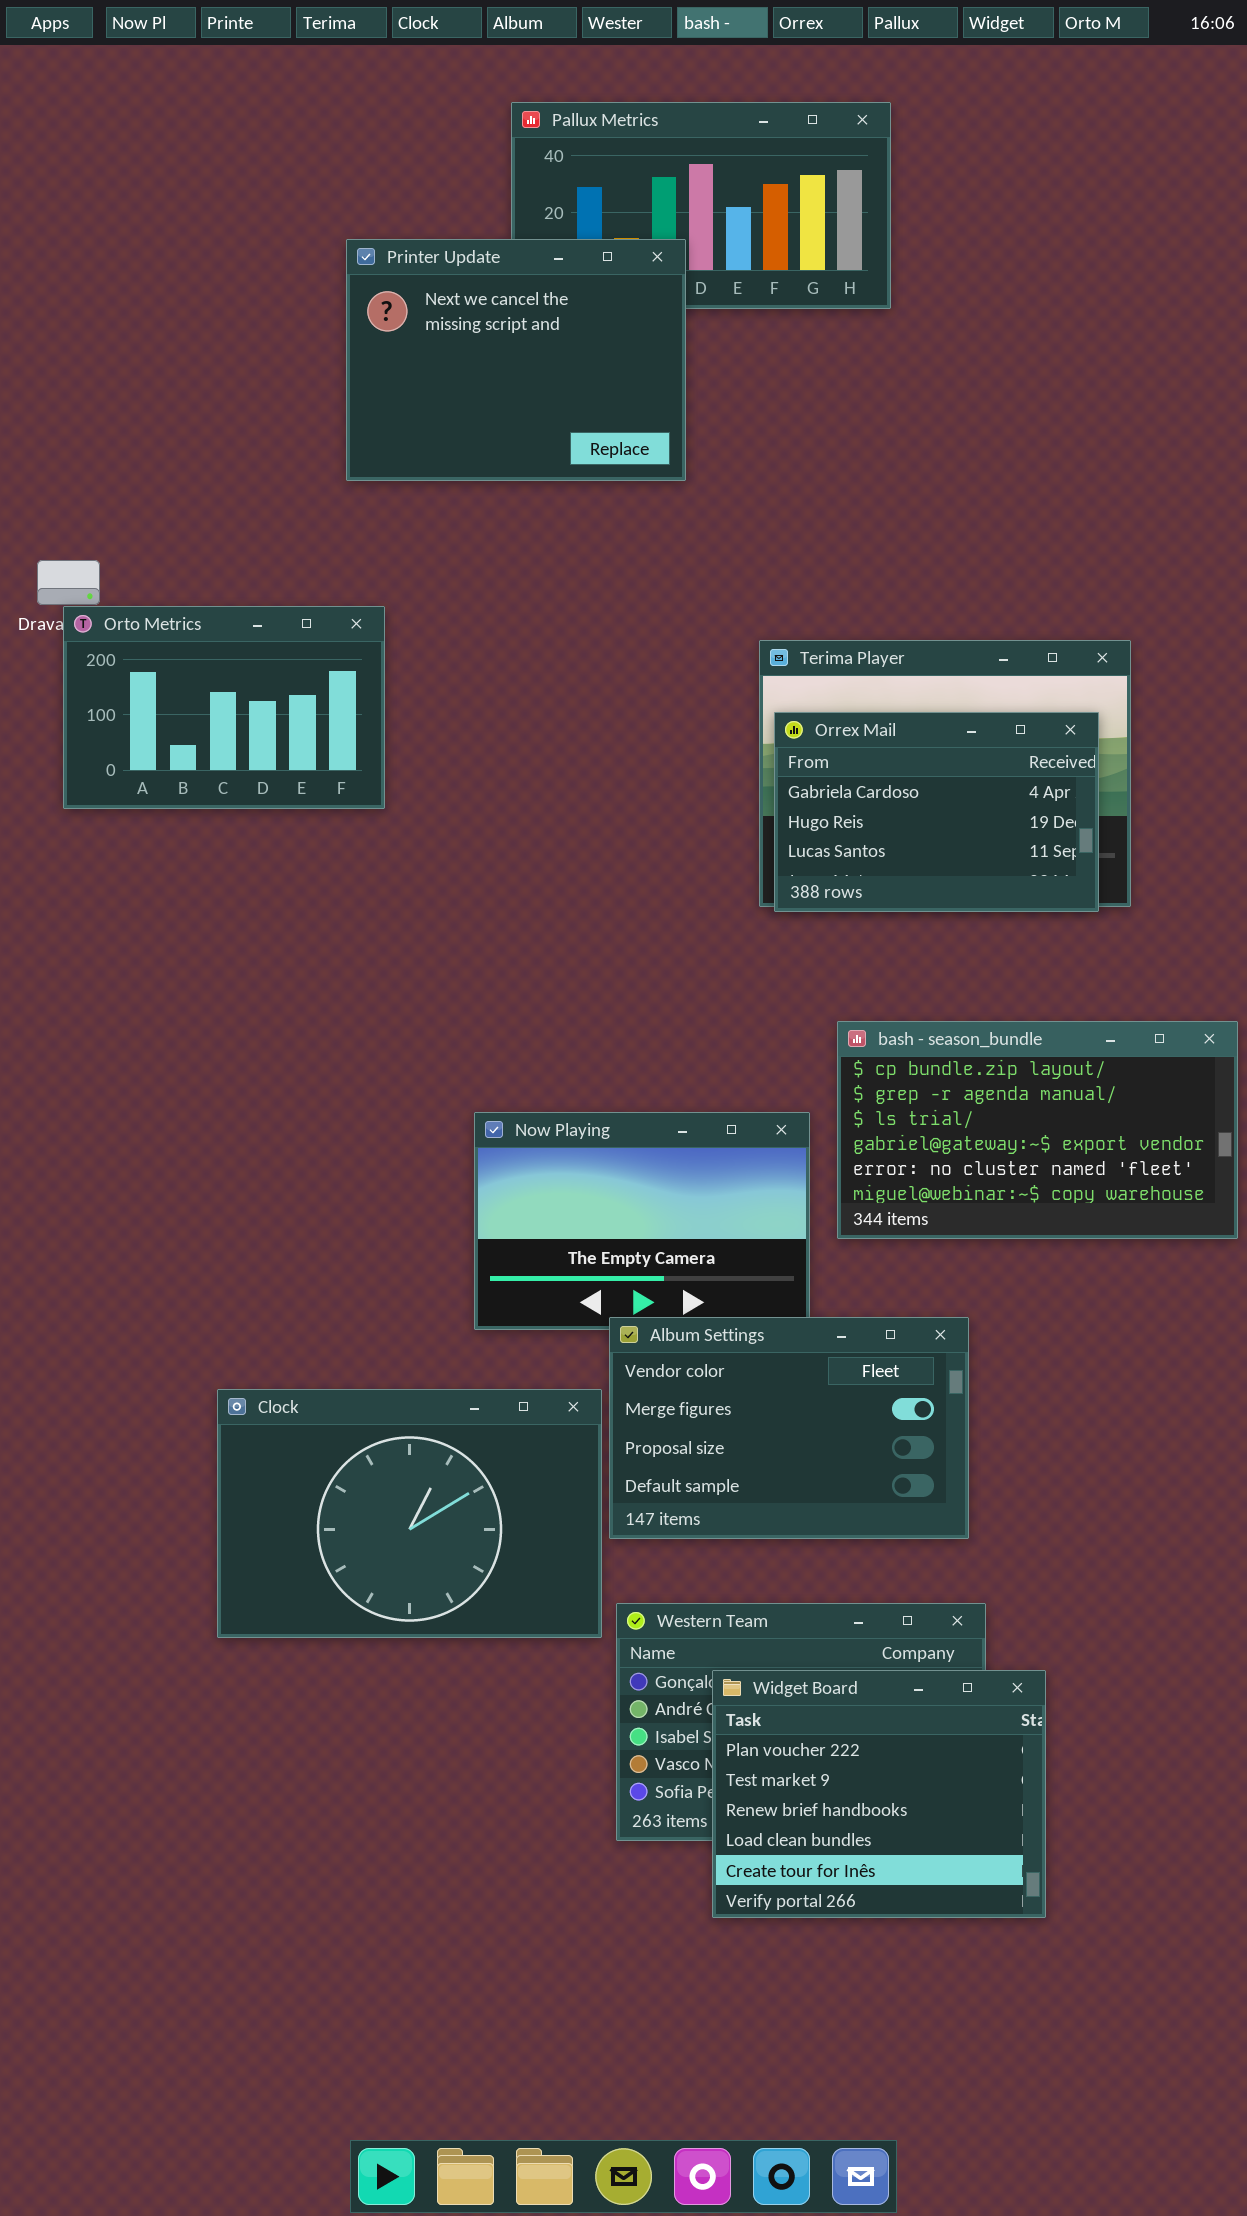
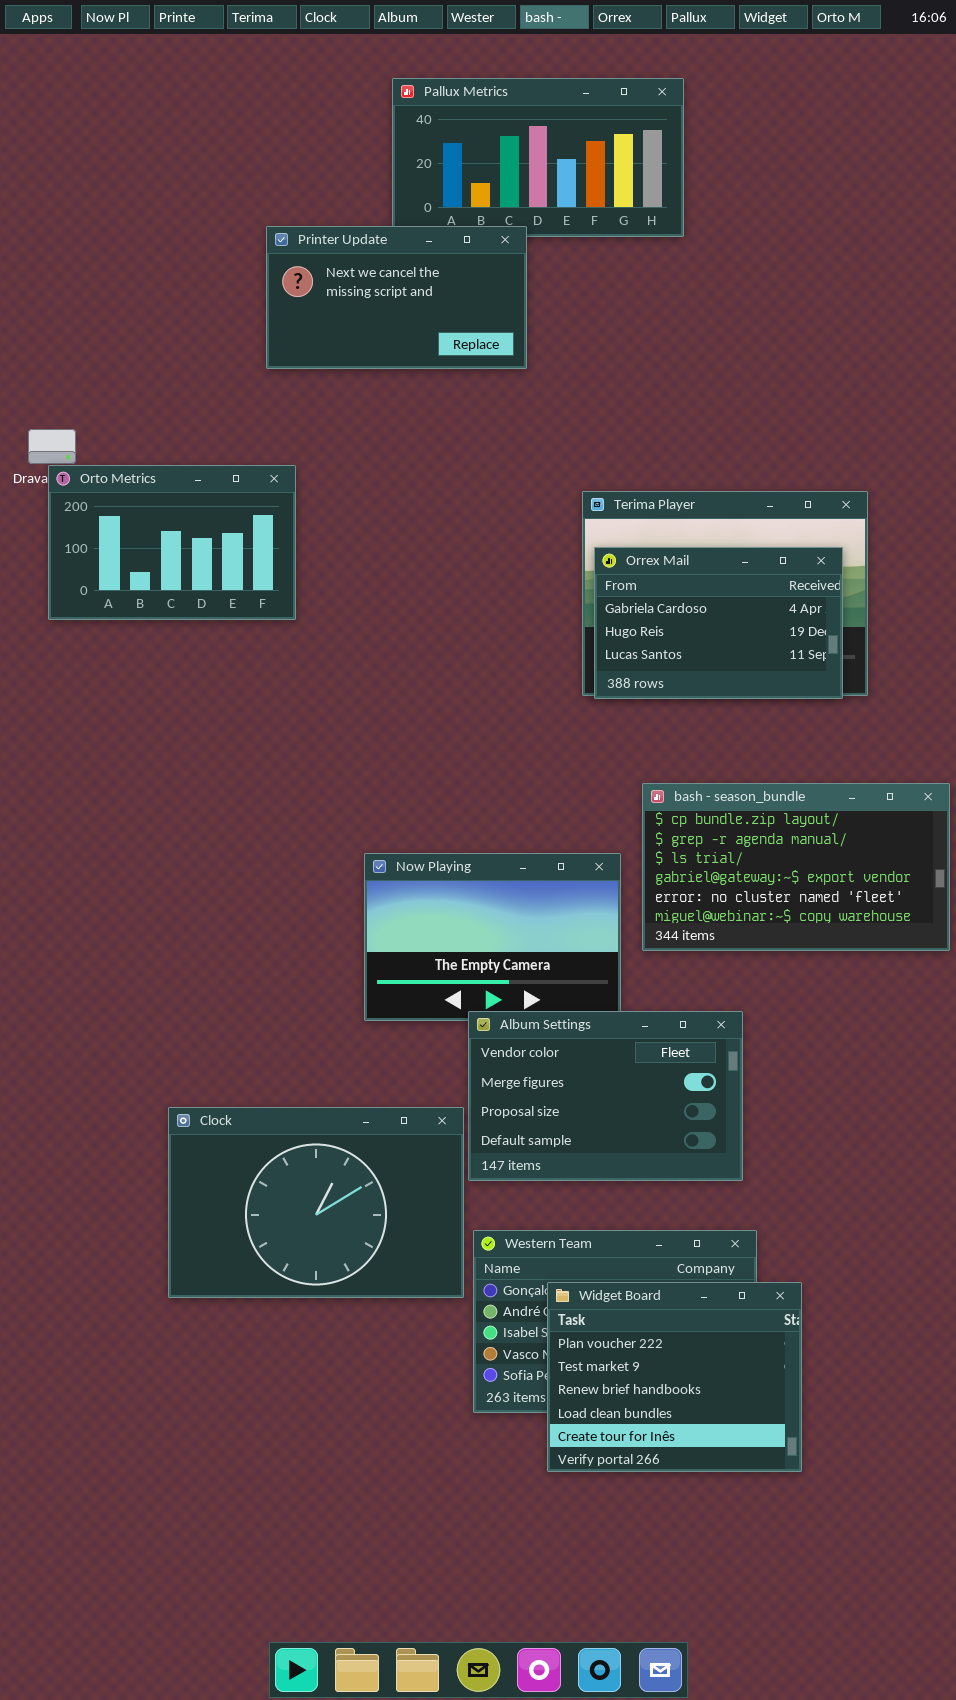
Printer Update: [346,239,686,481] -> [266,226,527,369], resized
Clock: [217,1389,602,1638] -> [168,1107,464,1298], moved

